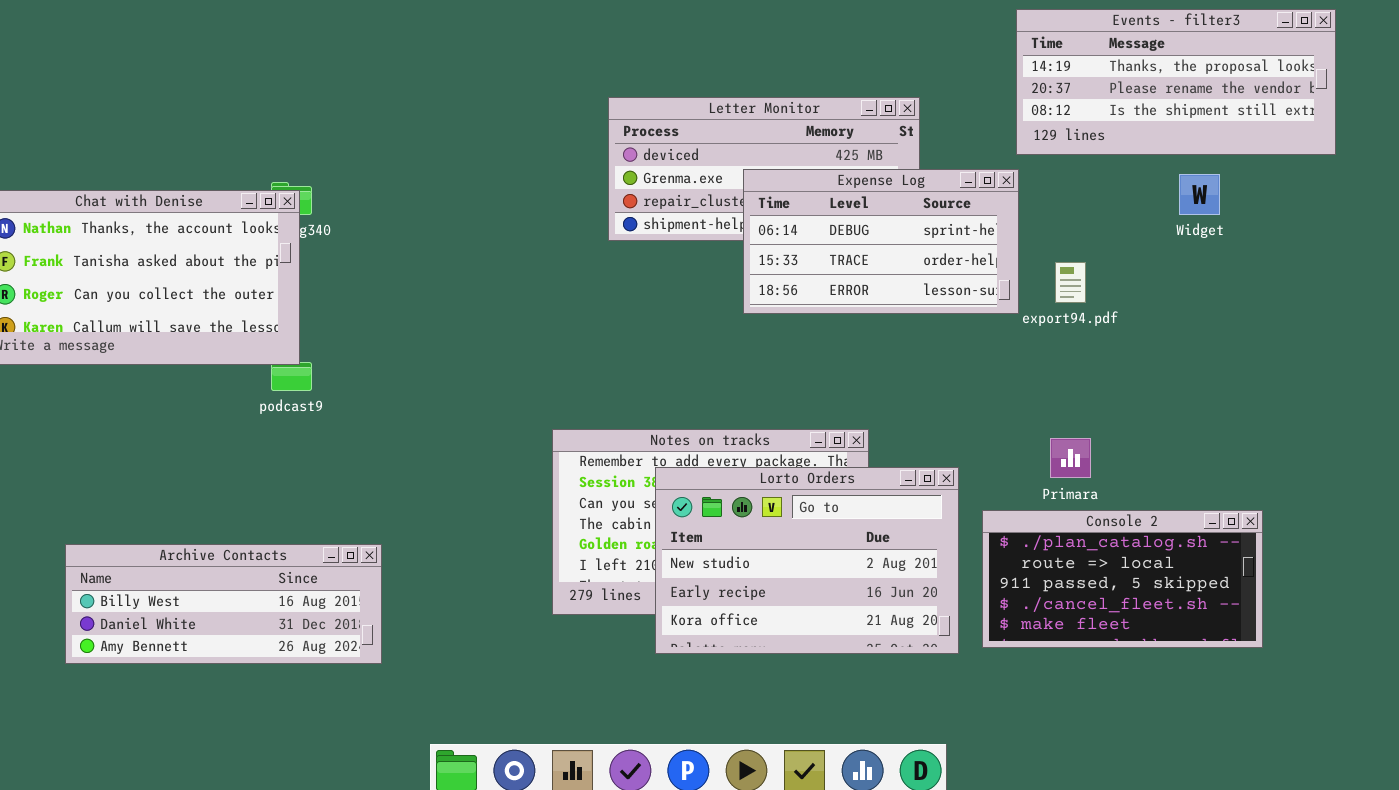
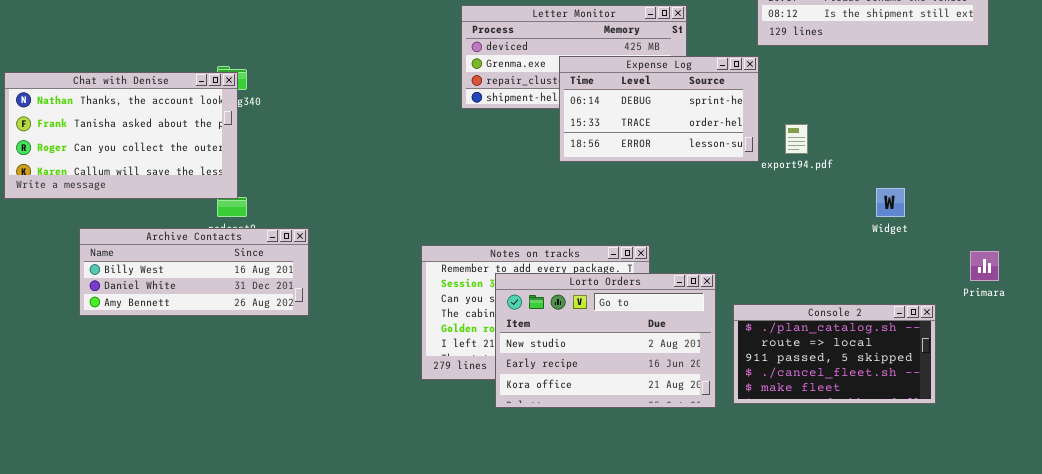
Widget: [1179,174,1220,215] -> [876,188,905,217], moved
Primara: [1050,438,1091,478] -> [970,251,999,281], moved
Archive Contacts: [65,544,382,664] -> [79,228,309,316], moved

